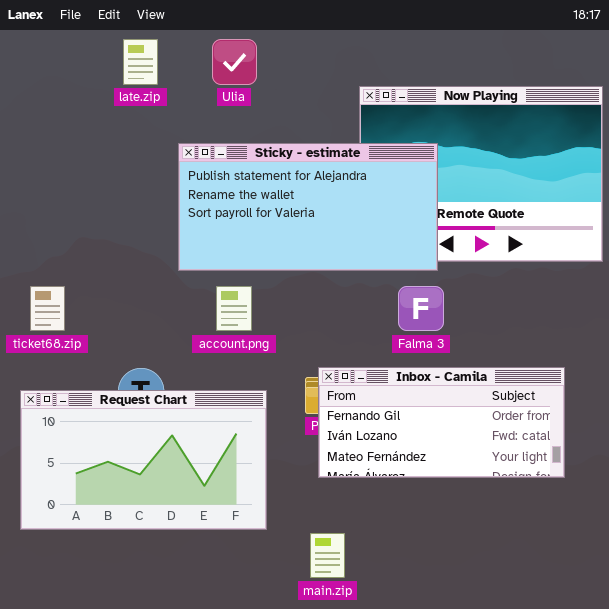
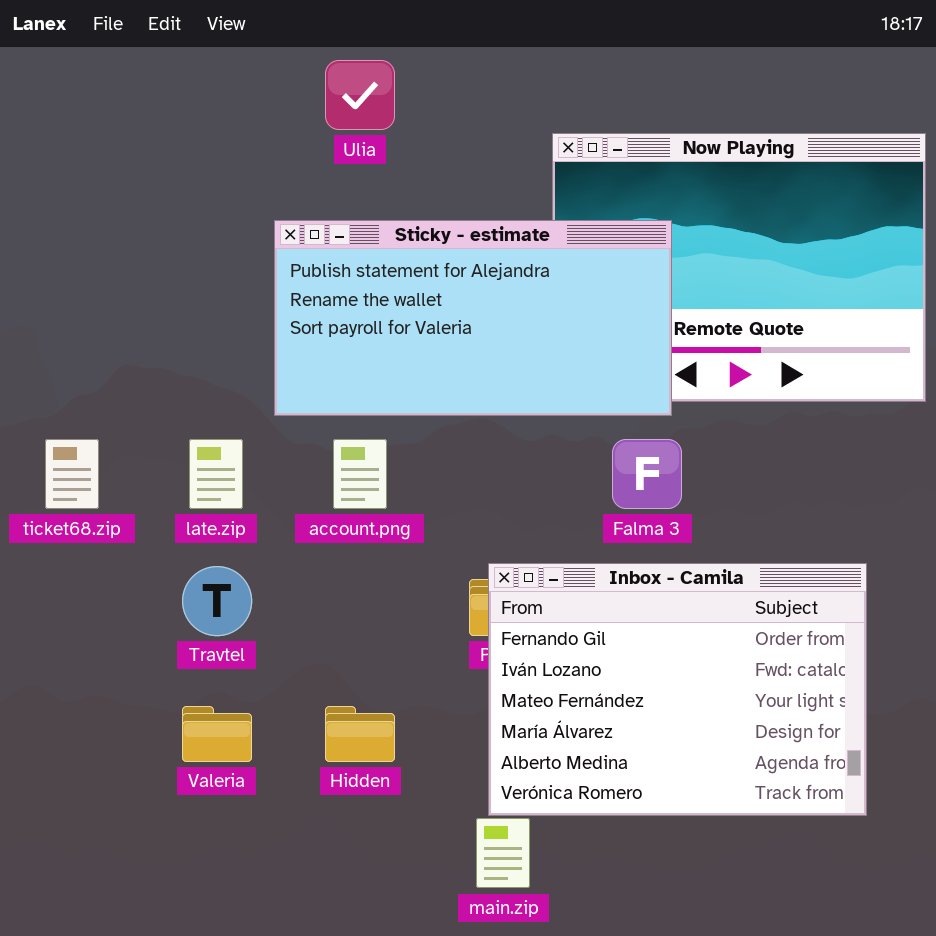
late.zip: [123,39,158,85] -> [189,439,243,509], moved
Inbox - Camila: [318,367,565,478] -> [488,563,867,816], resized
Request Chart: [20,390,267,530] -> none, closed

